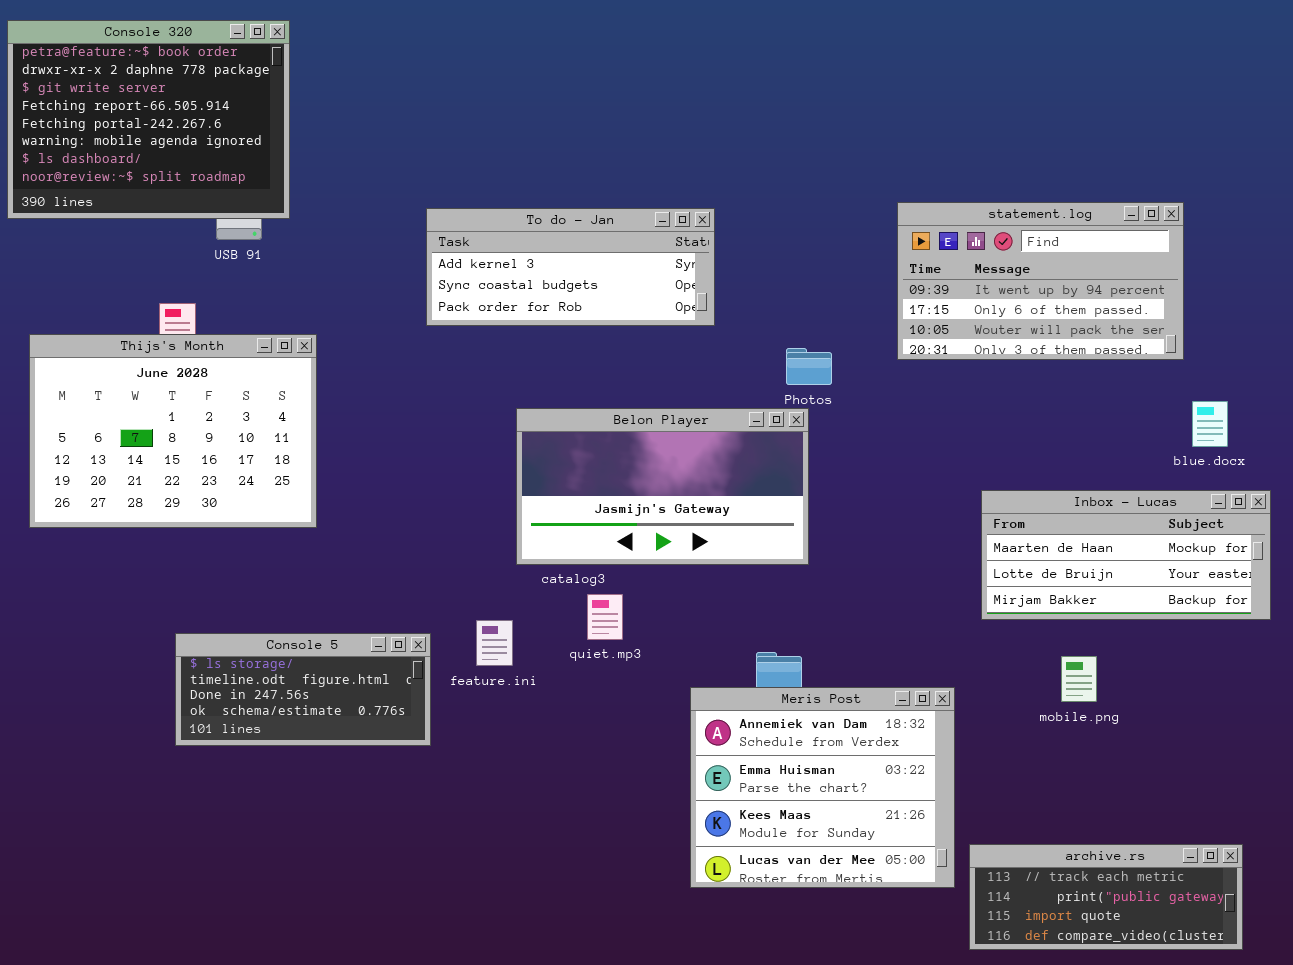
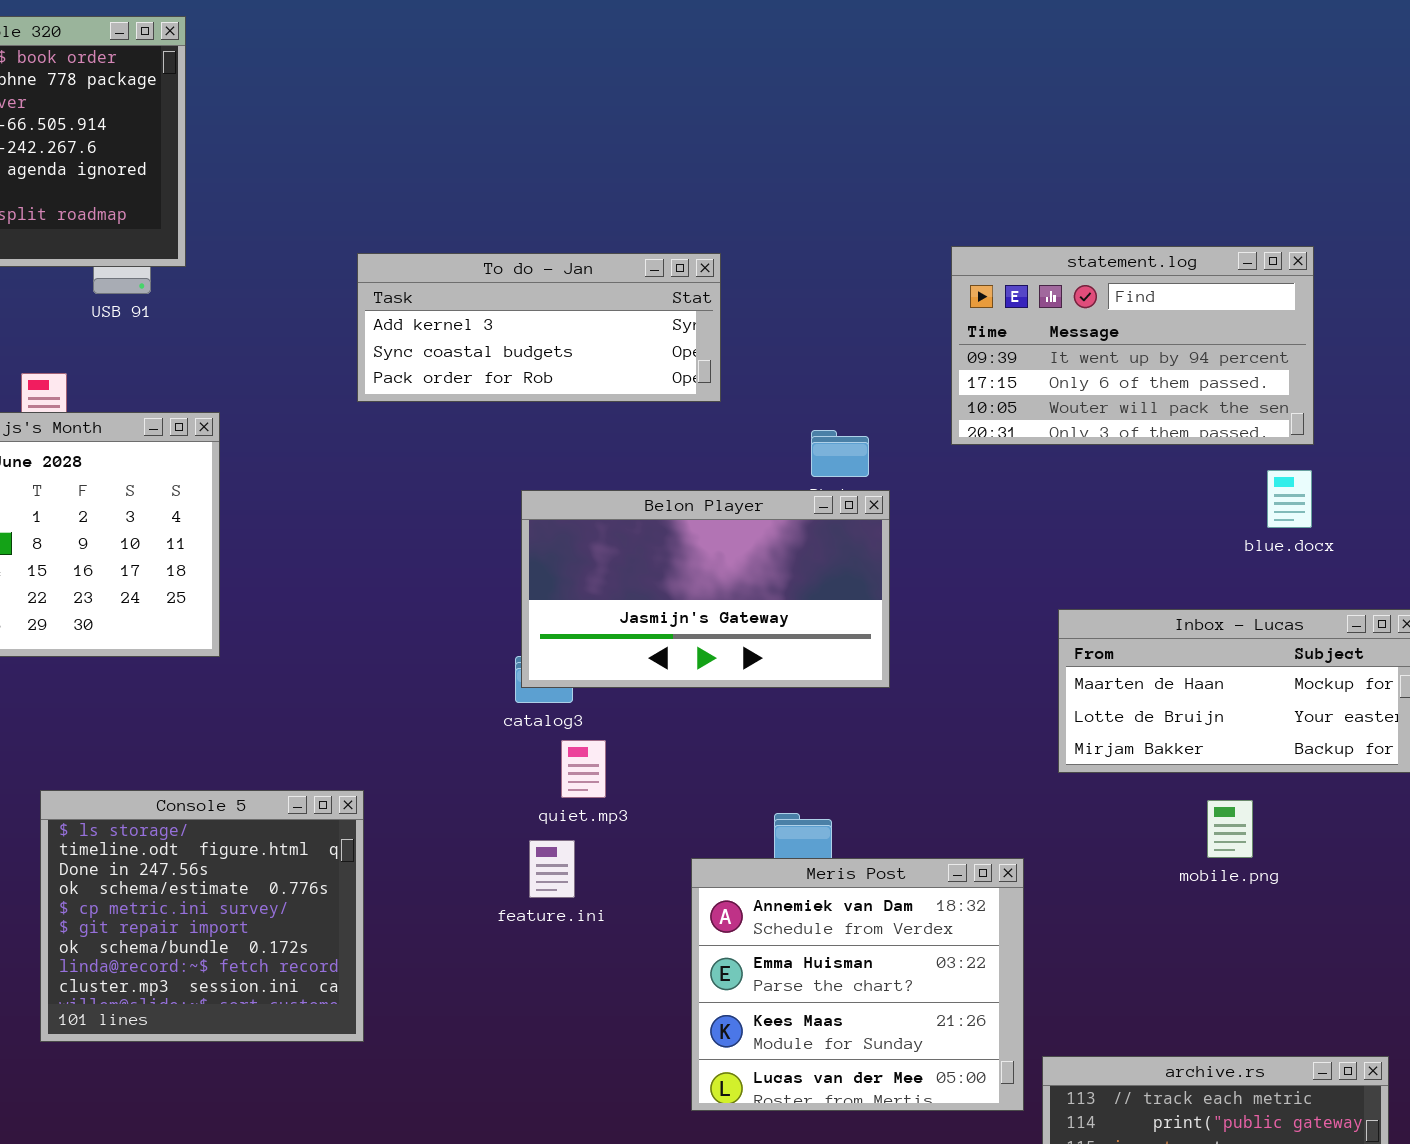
blue.docx: [1192,401,1228,447] -> [1267,470,1312,528], moved
Belon Player: [516,408,809,565] -> [521,490,890,688], moved
feature.ini: [476,620,513,666] -> [529,840,575,898], moved
Console 5: [175,633,431,746] -> [40,790,364,1042], resized
mobile.png: [1061,656,1097,702] -> [1207,800,1253,858], moved

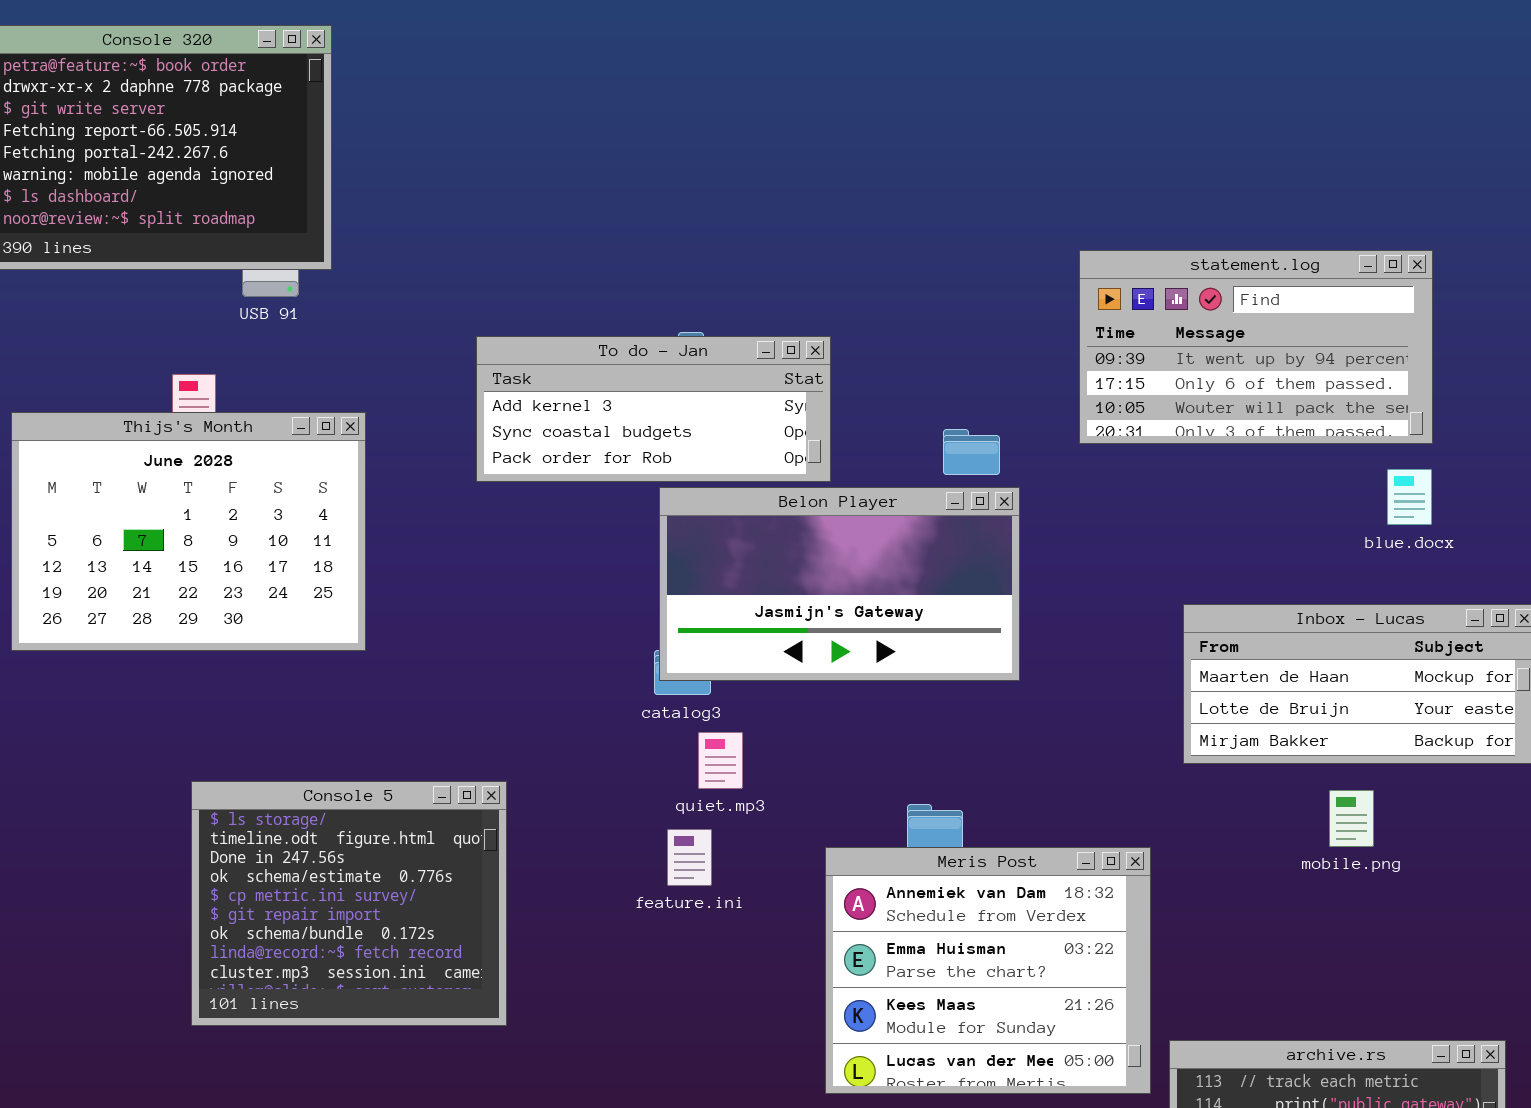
To do - Jan: [357,253,721,402] -> [476,336,831,482], moved

